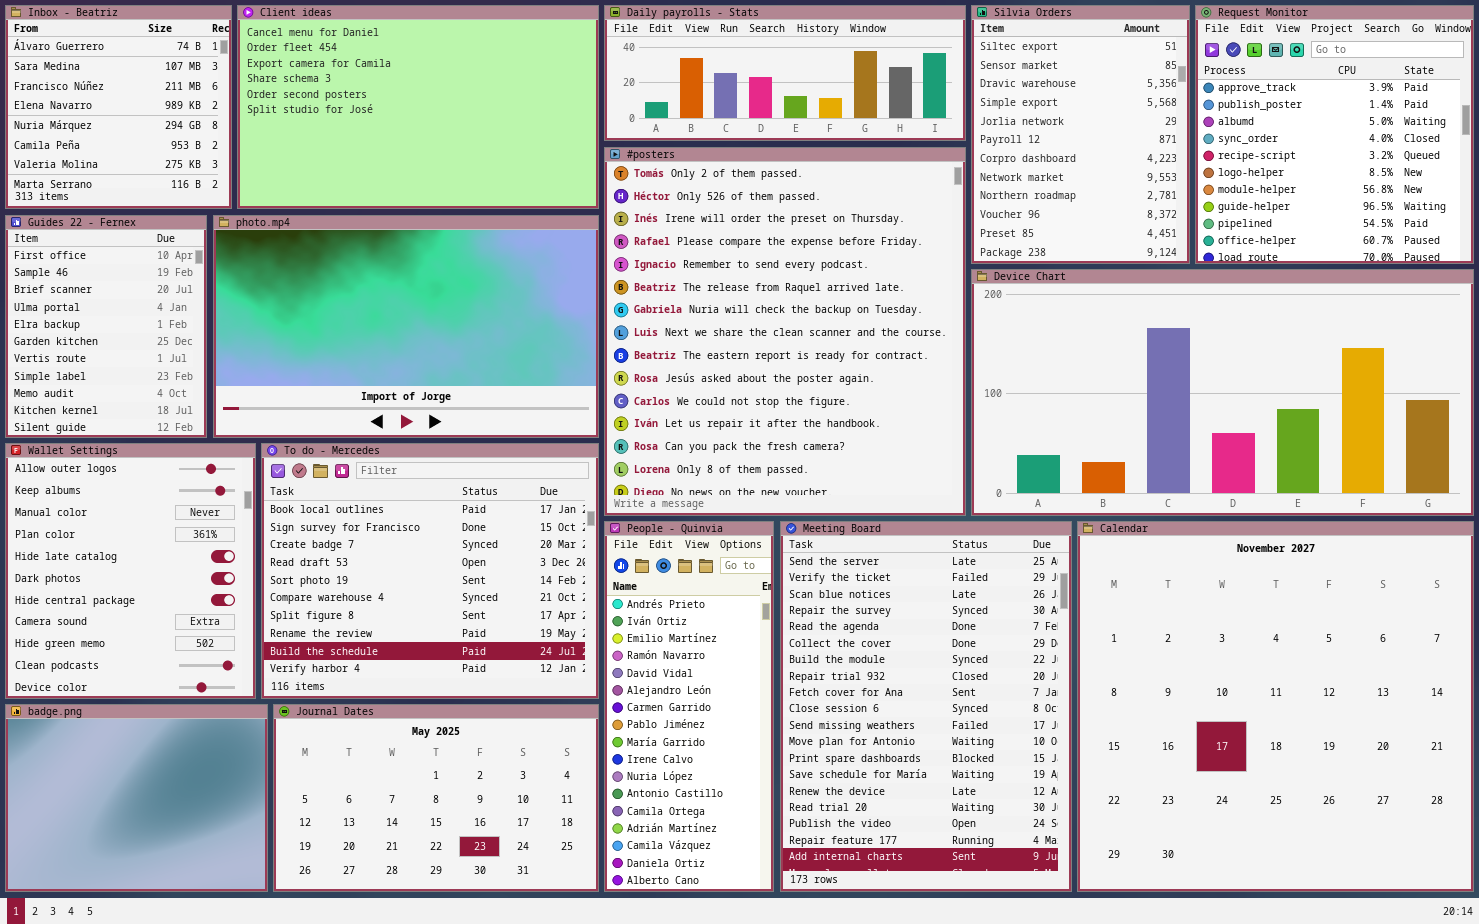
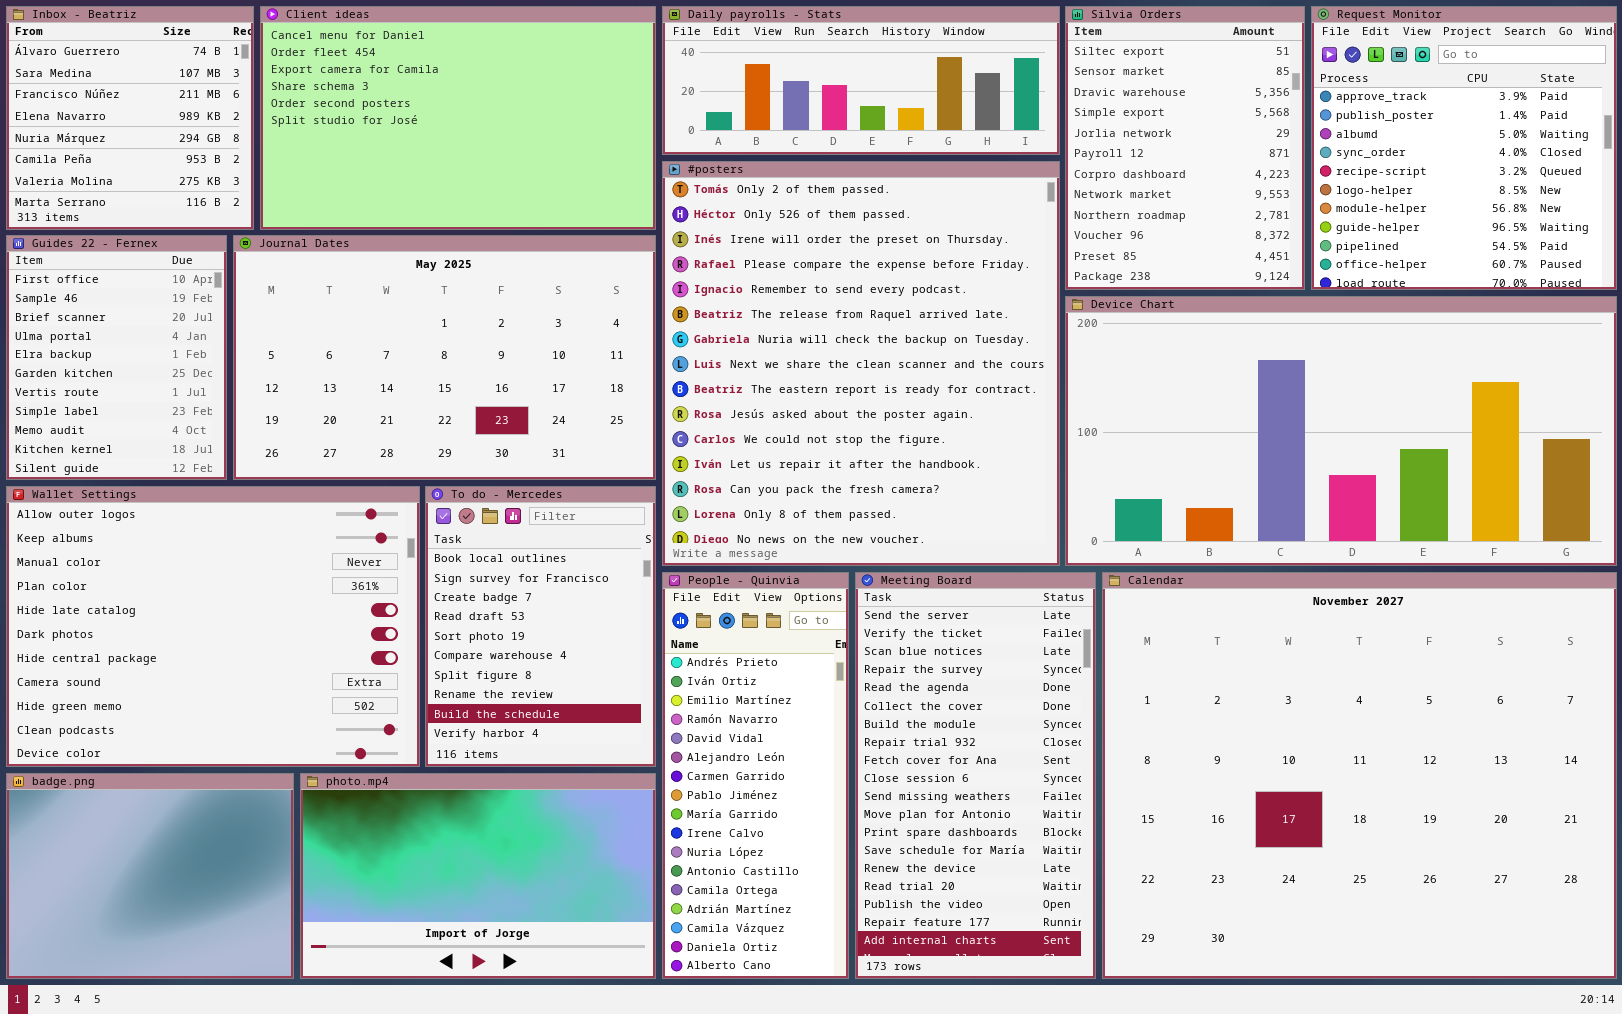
photo.mp4: [213,215,599,438] -> [300,773,656,979], moved, resized
Wallet Settings: [5,443,256,699] -> [6,486,420,767], resized
To do - Mercedes: [261,443,599,699] -> [425,486,656,767], resized
Meeting Board: [780,521,1072,892] -> [855,572,1096,979], resized
Calendar: [1077,521,1474,892] -> [1102,572,1617,979], resized
Journal Dates: [273,704,599,892] -> [233,235,656,480], moved, resized

